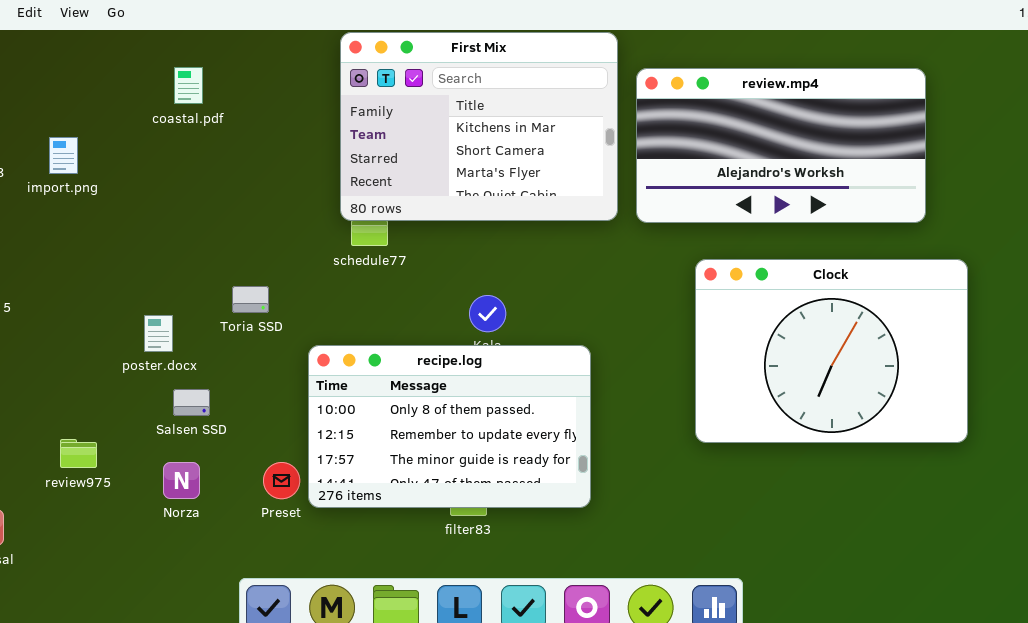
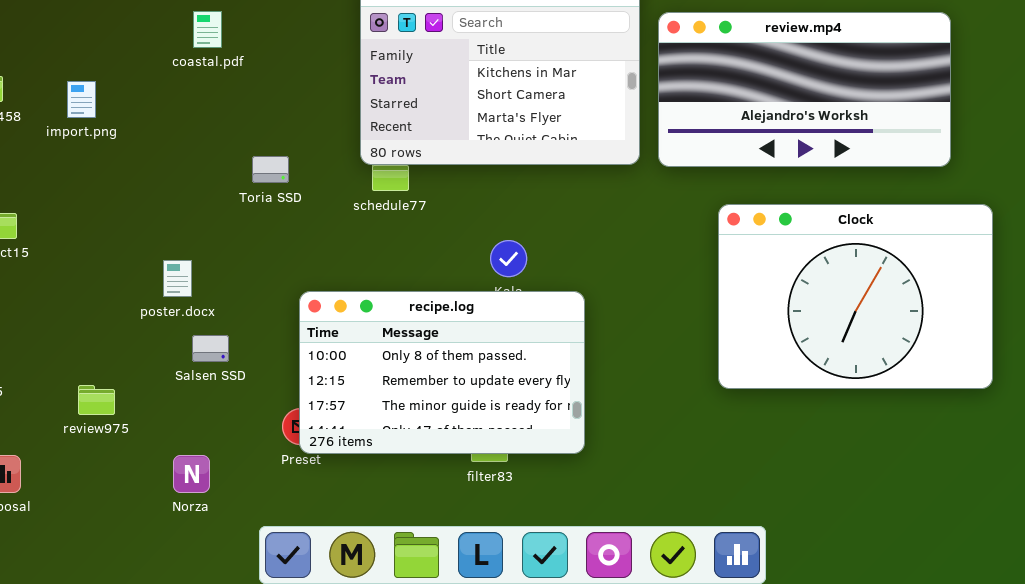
Toria SSD: [232,286,269,313] -> [252,156,289,183], moved
recipe.log: [308,345,591,508] -> [299,291,585,454], moved
Norza: [163,462,200,499] -> [173,455,210,493], moved

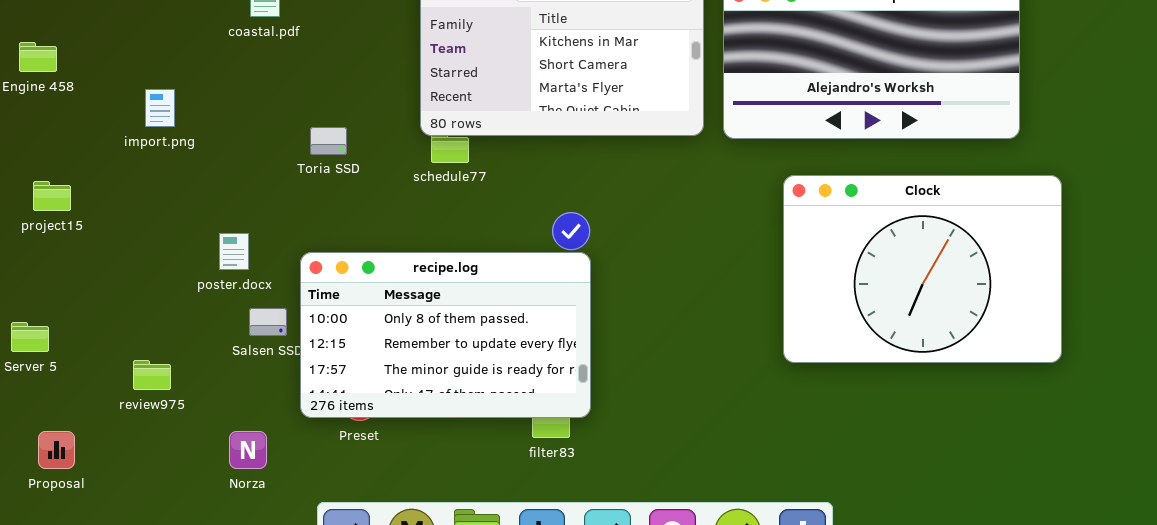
import.png: [67,81,96,118] -> [145,89,175,127], moved
recipe.log: [299,291,585,454] -> [300,252,591,418], moved

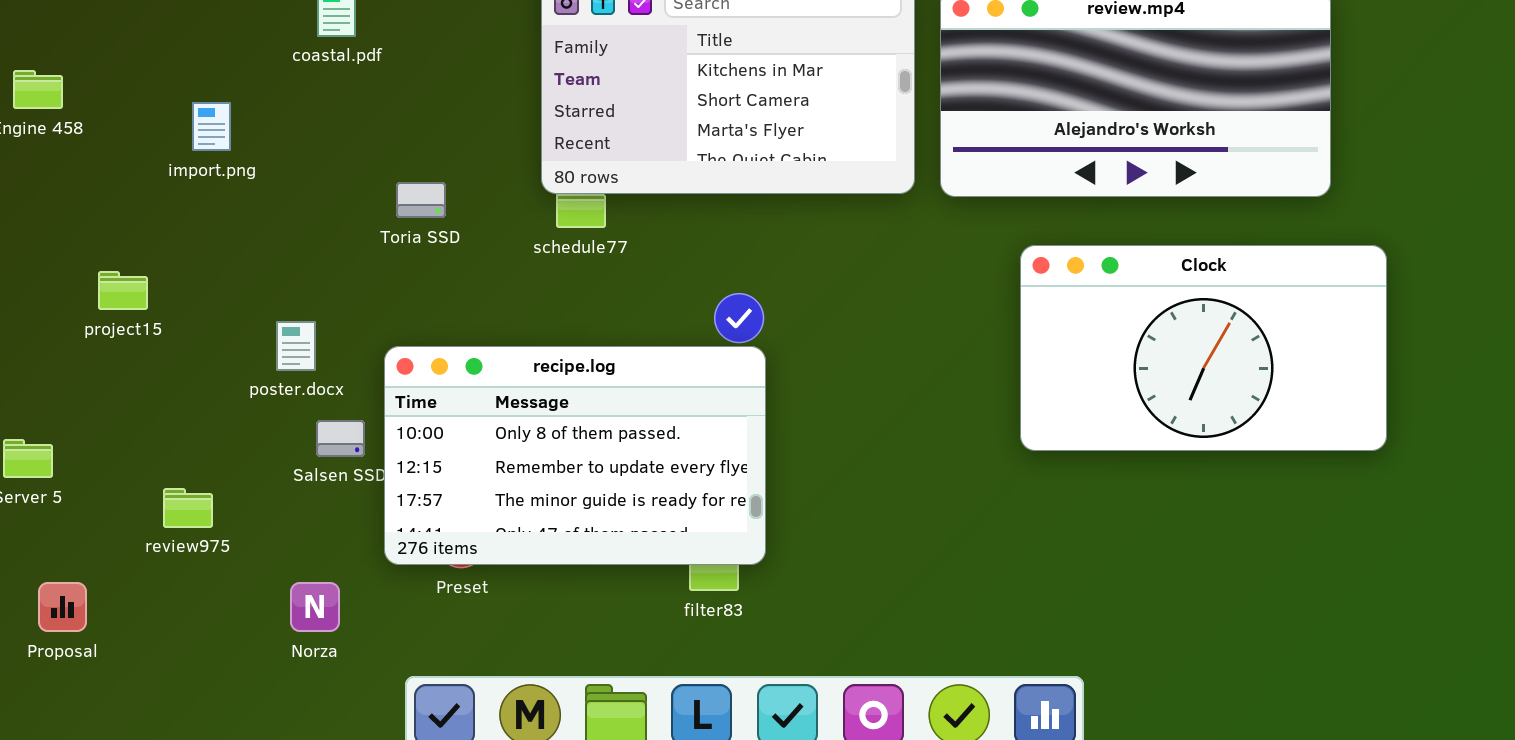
import.png: [145,89,175,127] -> [192,102,231,151], moved
Clock: [783,175,1062,363] -> [1020,245,1387,451], resized
project15: [33,181,71,211] -> [98,271,148,310], moved

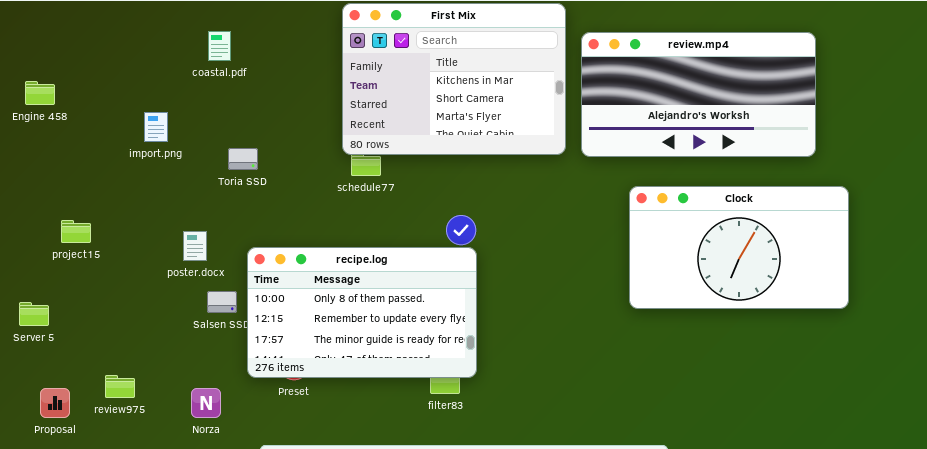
import.png: [192,102,231,151] -> [144,112,168,142], moved
Toria SSD: [396,182,446,218] -> [228,148,258,170], moved
project15: [98,271,148,310] -> [61,220,91,243], moved
review975: [163,488,213,528] -> [105,375,135,398], moved

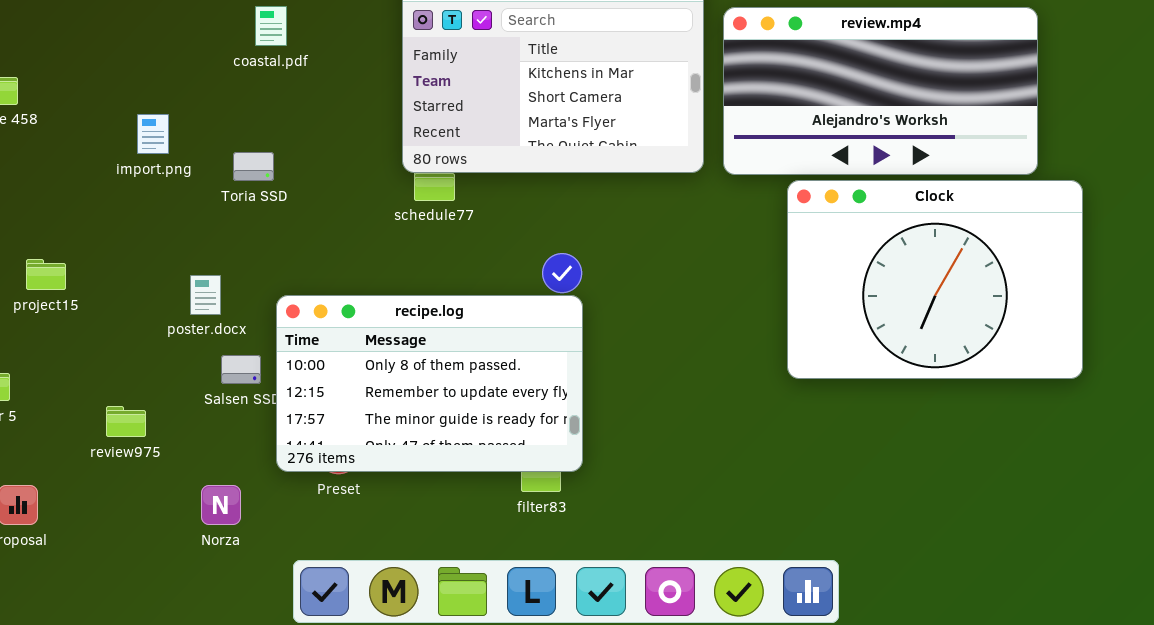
coastal.pdf: [208,31,231,61] -> [255,6,287,46], moved
Toria SSD: [228,148,258,170] -> [233,152,274,181], moved
Clock: [629,186,849,309] -> [787,180,1083,379], resized
review975: [105,375,135,398] -> [106,406,146,437], moved

